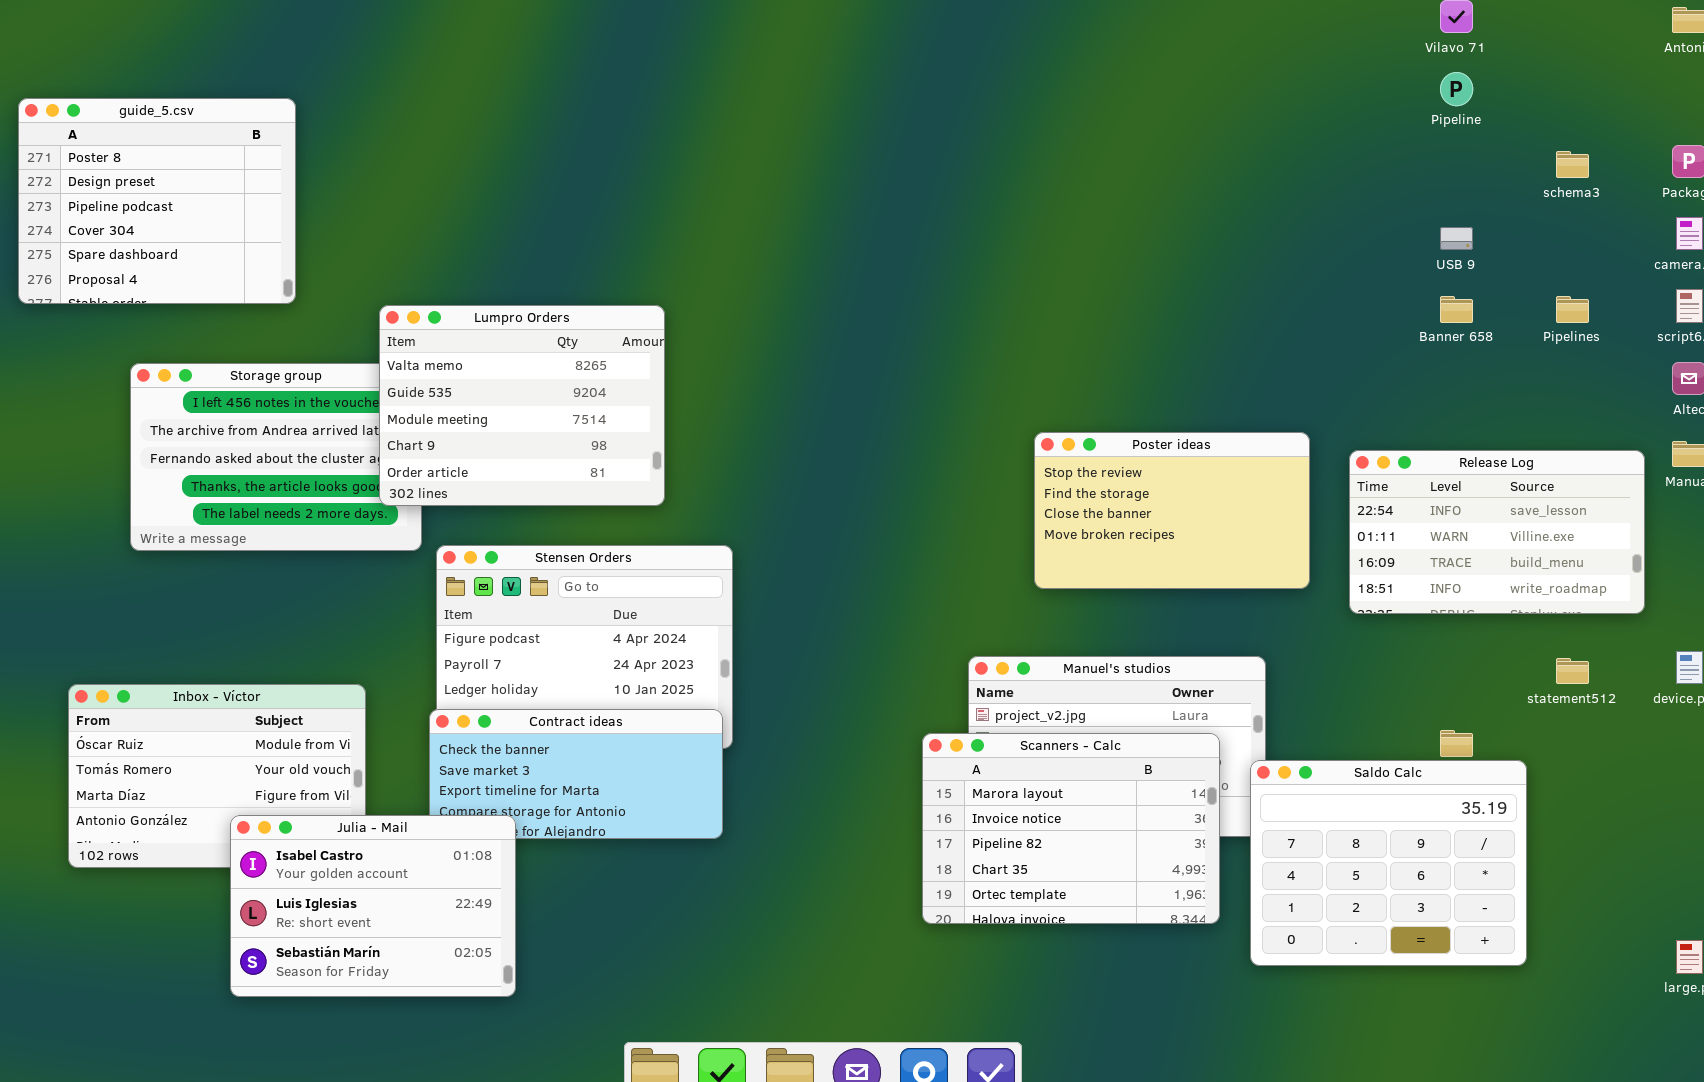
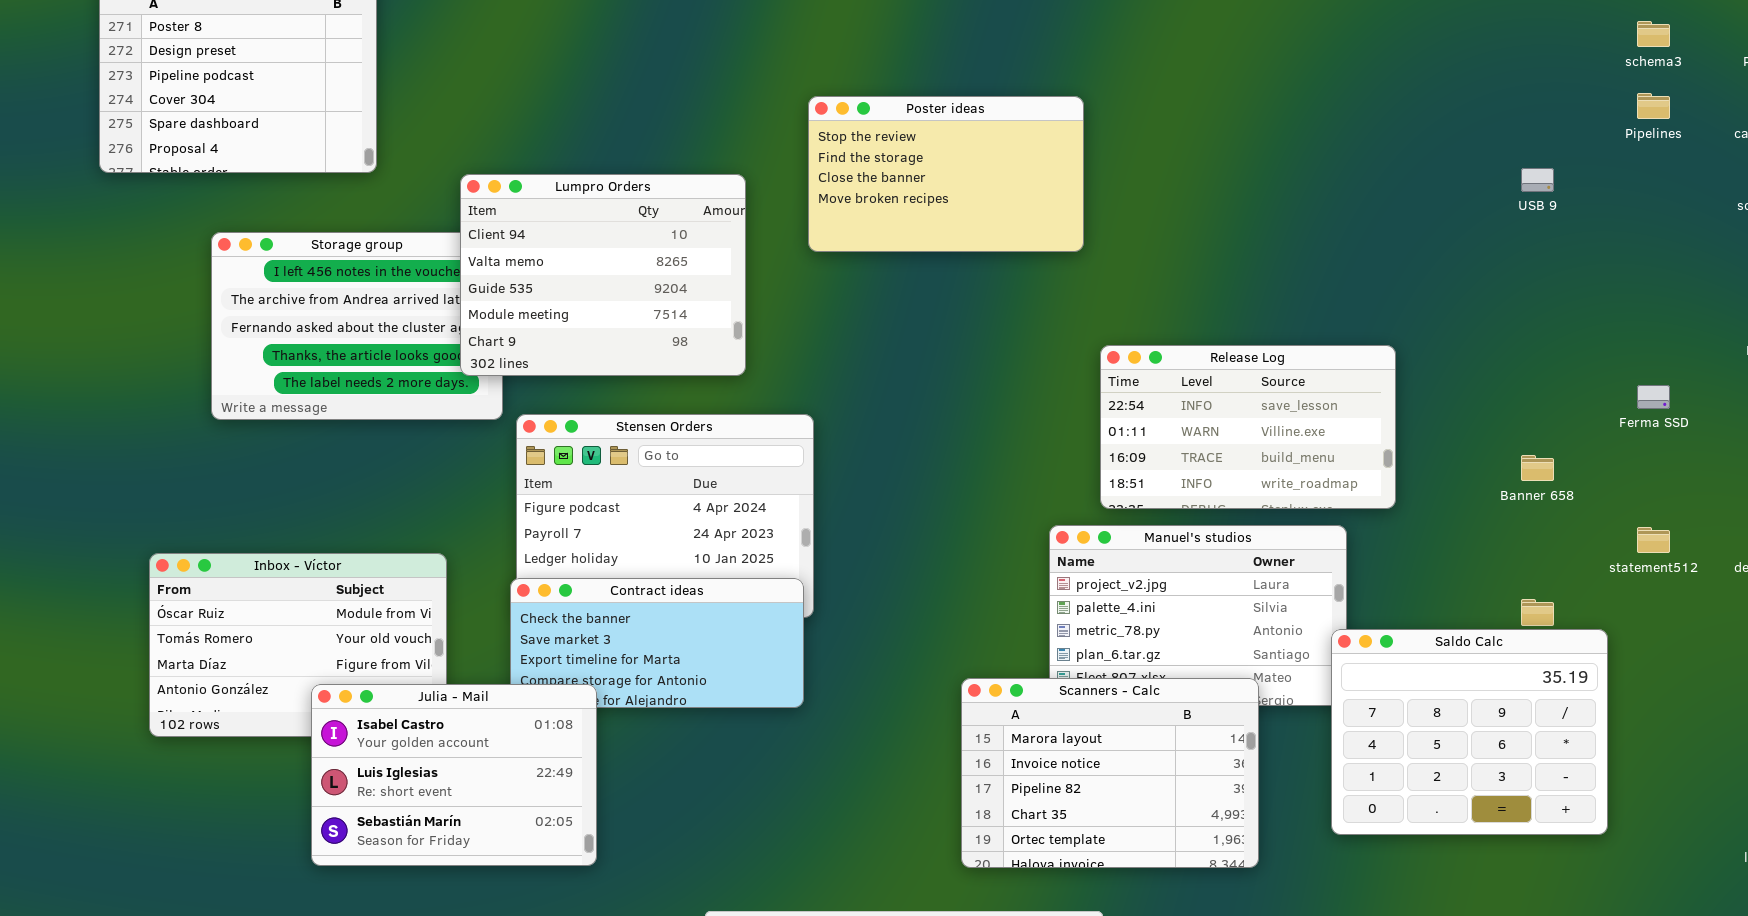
USB 9: [1440,227,1473,250] -> [1521,168,1554,192], moved
Banner 658: [1440,296,1473,323] -> [1521,455,1554,481], moved
Pipelines: [1556,296,1589,323] -> [1637,93,1670,119], moved
Lumpro Orders: [379,305,665,506] -> [460,174,746,376], scrolled up 1 row
Poster ideas: [1034,432,1310,589] -> [808,96,1084,252], moved
Release Log: [1349,450,1645,614] -> [1100,345,1396,509], moved
Scanners - Calc: [922,733,1220,924] -> [961,678,1259,868], moved

